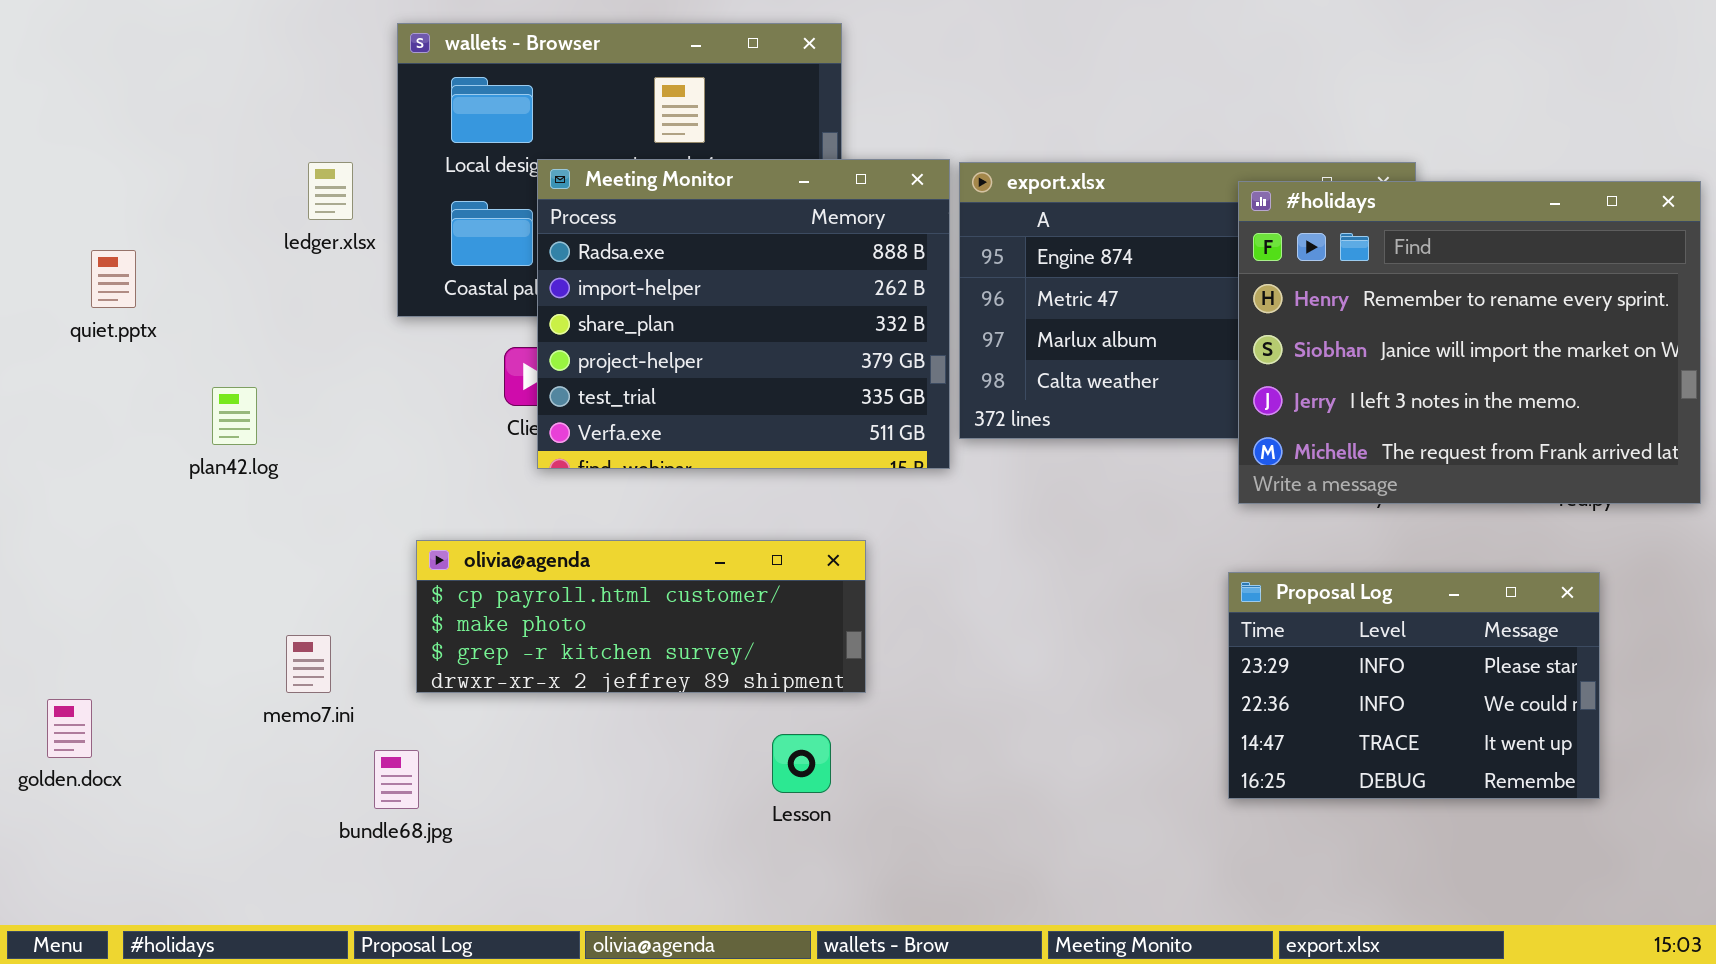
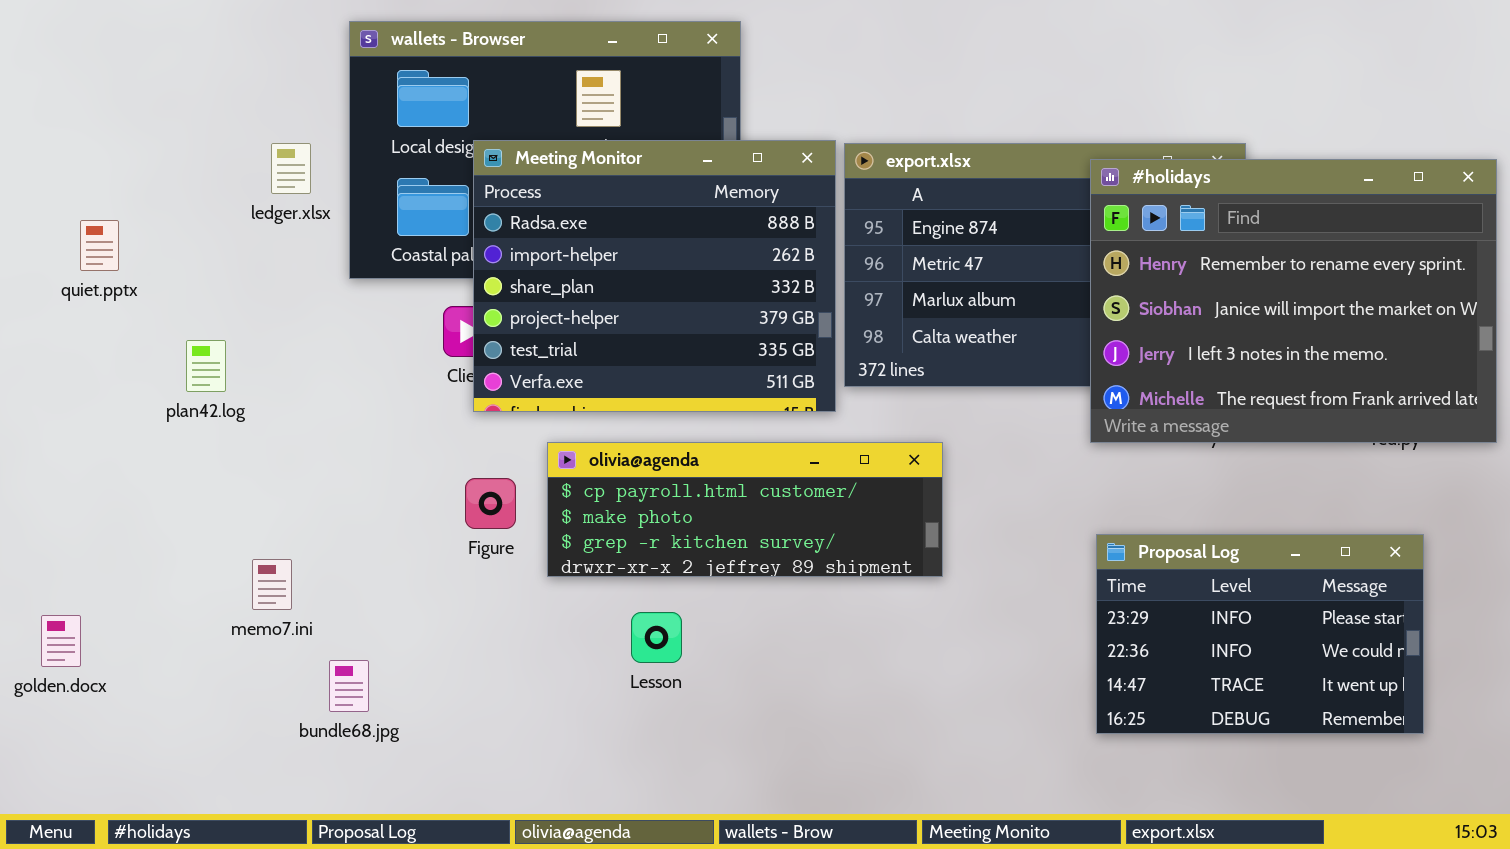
olivia@agenda: [416,540,866,693] -> [547,442,943,577], moved
Proposal Log: [1228,572,1600,799] -> [1096,534,1424,734], moved
Lesson: [772,734,831,793] -> [631,612,682,663], moved

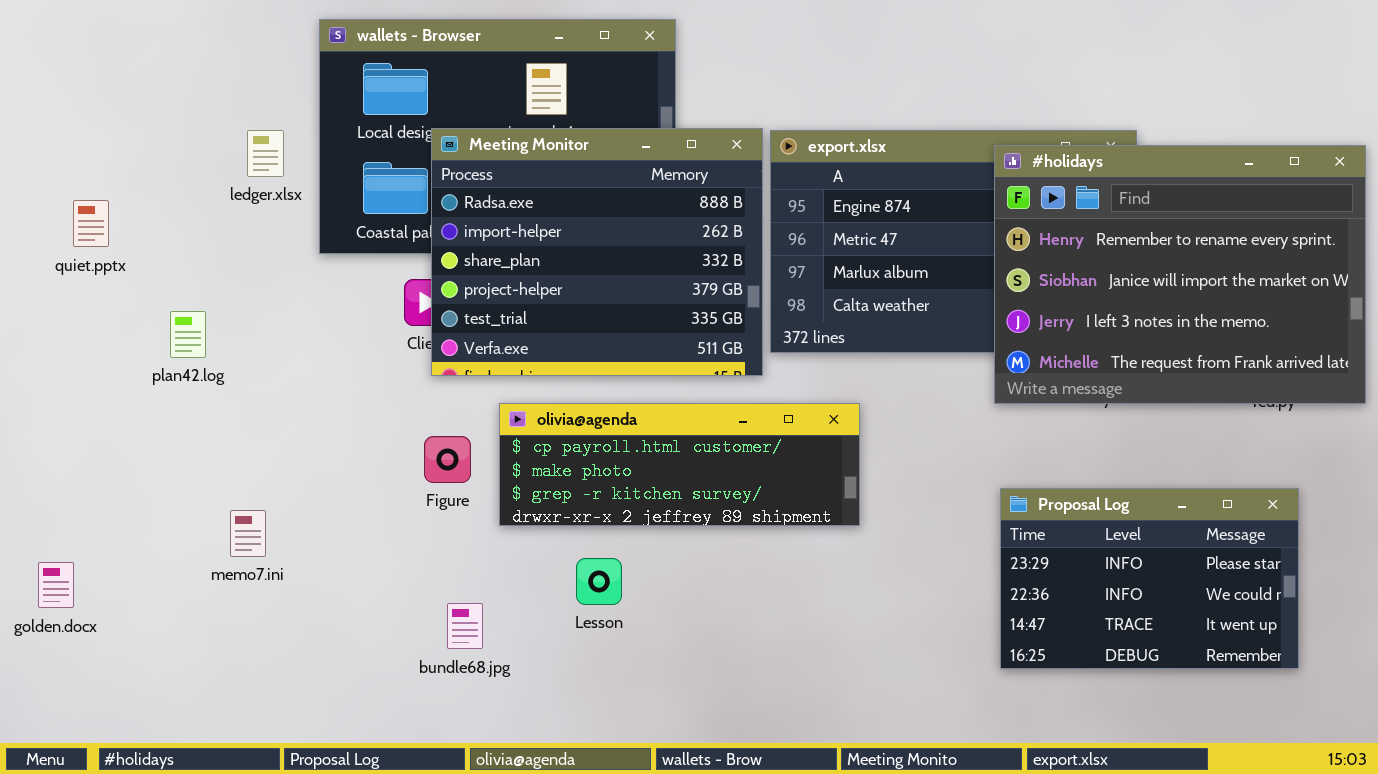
bundle68.jpg: [329,660,369,712] -> [447,603,483,649], moved

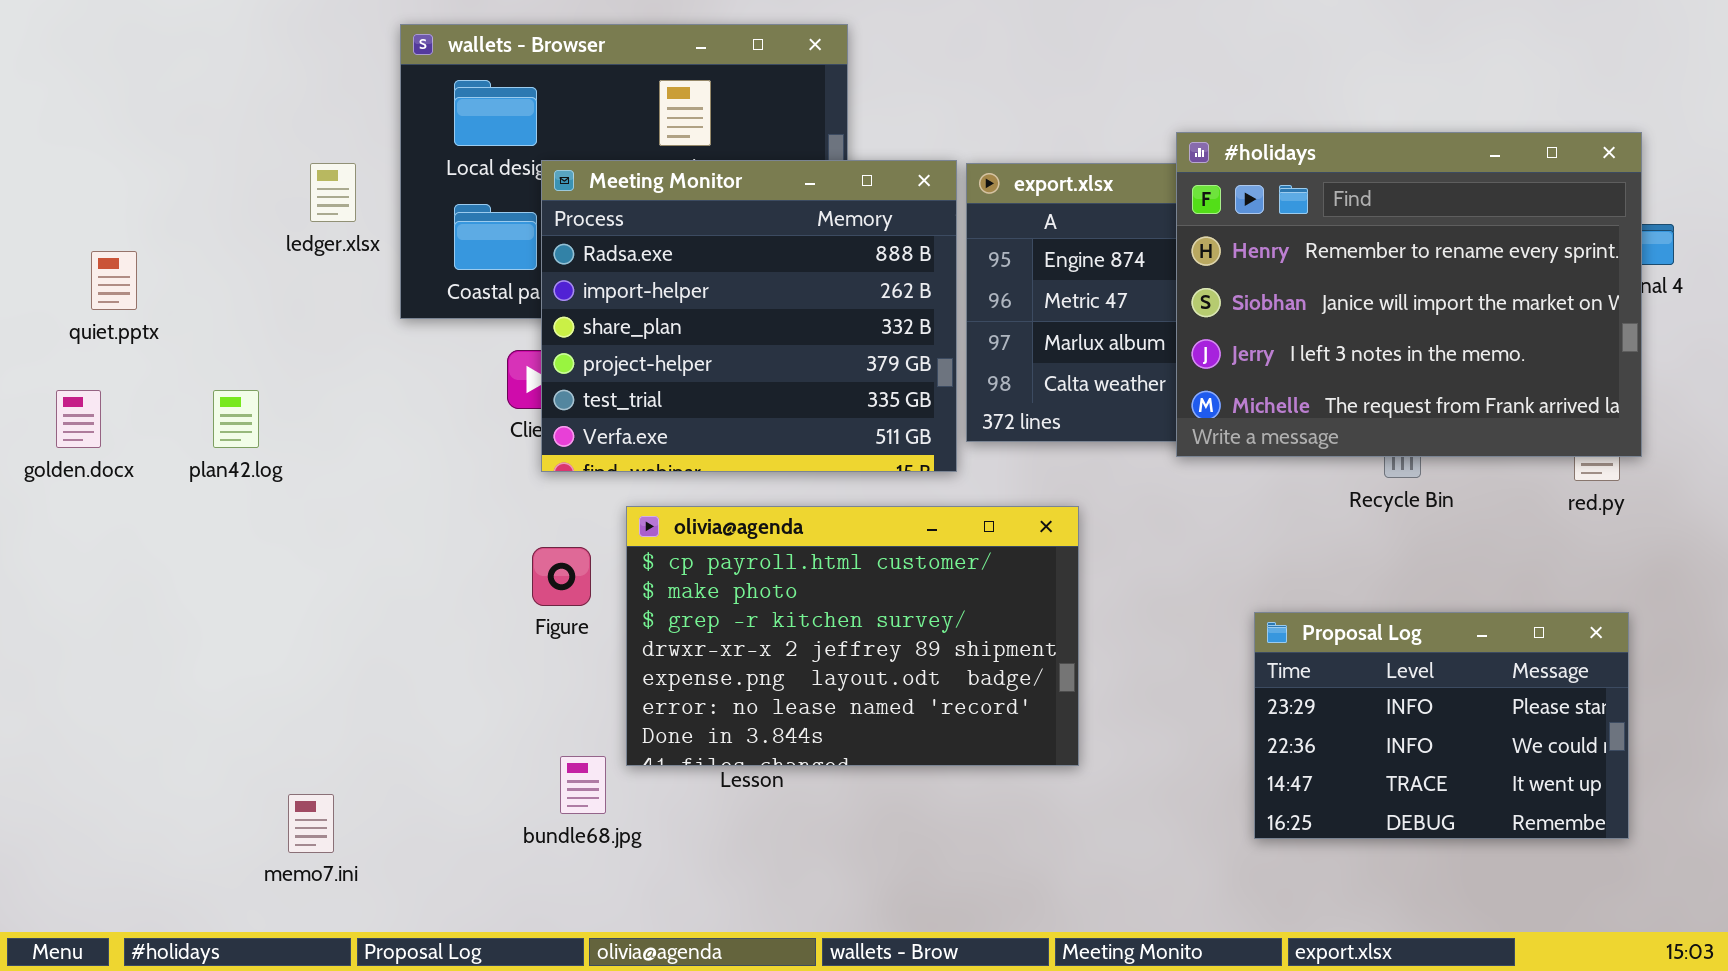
#holidays: [994,145,1366,404] -> [1176,132,1642,457], moved
olivia@agenda: [499,403,860,526] -> [626,506,1079,766], resized
memo7.ini: [230,510,266,557] -> [288,794,334,853], moved
golden.docx: [38,562,74,608] -> [56,390,101,448], moved

